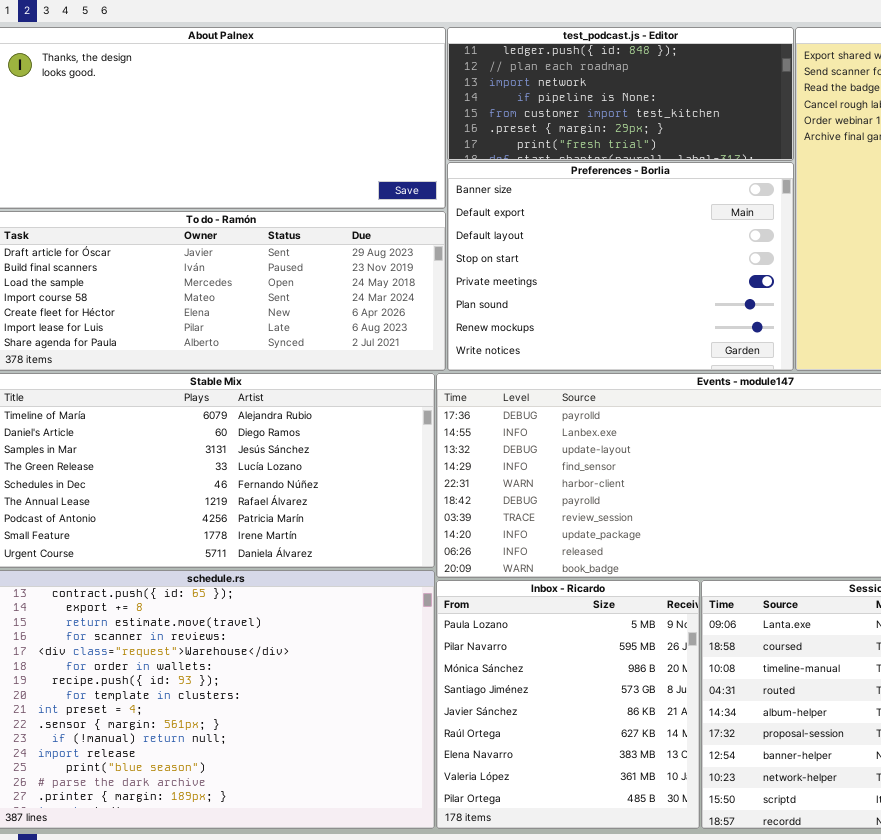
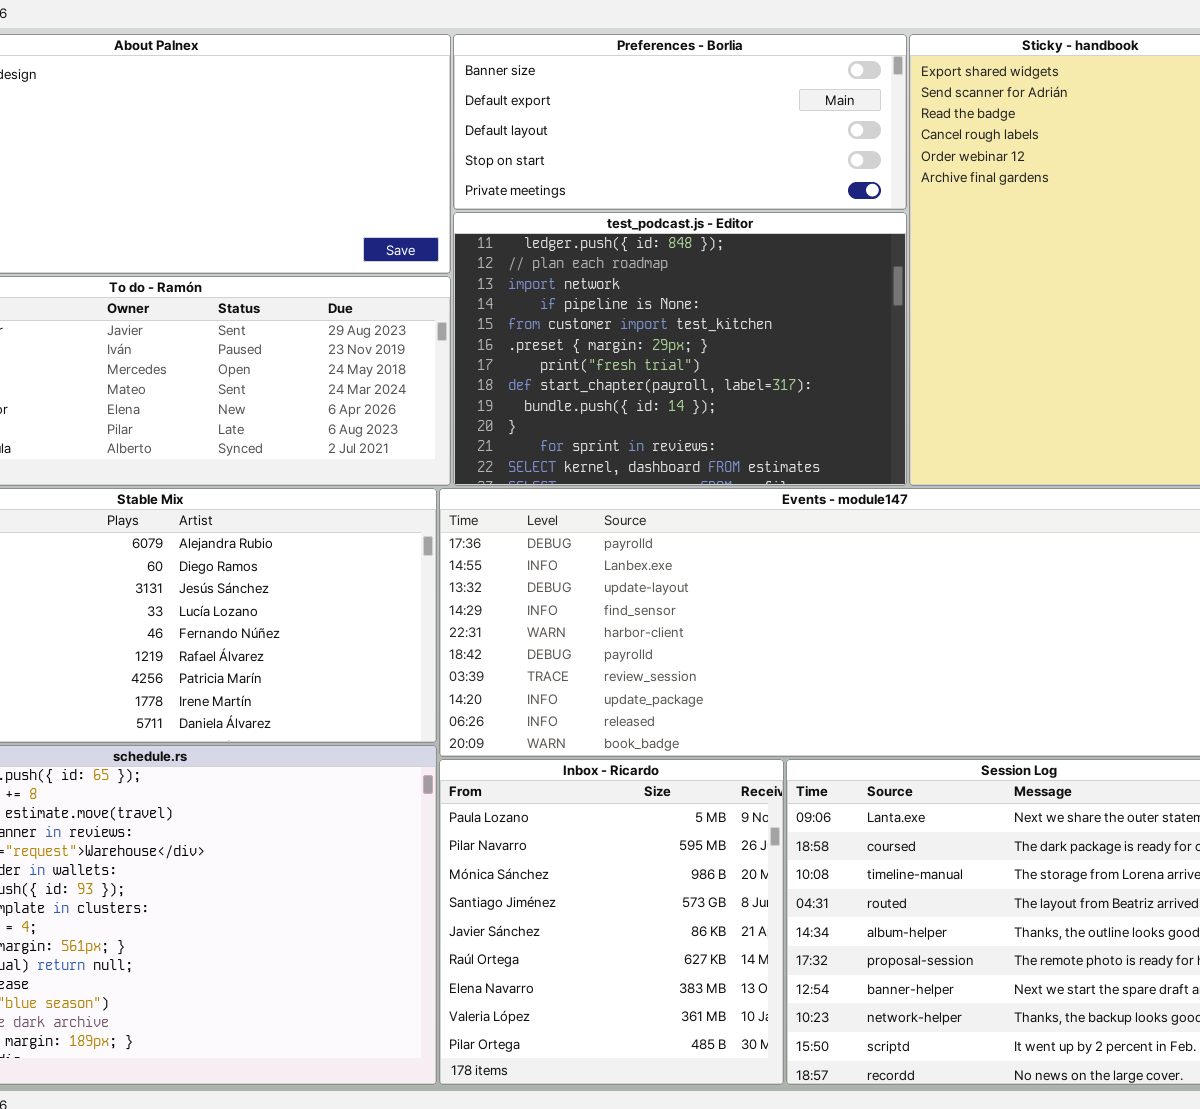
test_podcast.js - Editor: [447,27,794,161] -> [453,212,907,486], moved, resized
Preferences - Borlia: [447,162,794,371] -> [453,34,907,210], moved, resized

